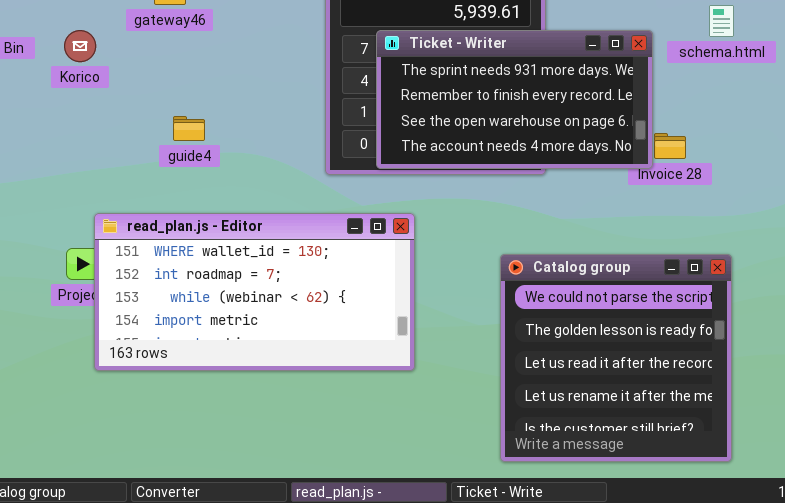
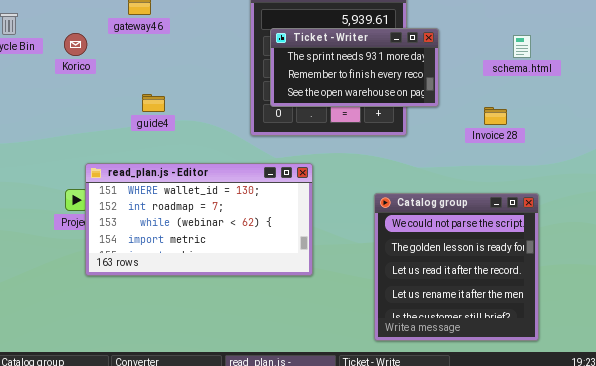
schema.html: [709,5,734,37] -> [513,35,531,58], moved
Ticket - Writer: [376,30,653,169] -> [270,28,439,107], moved, resized

